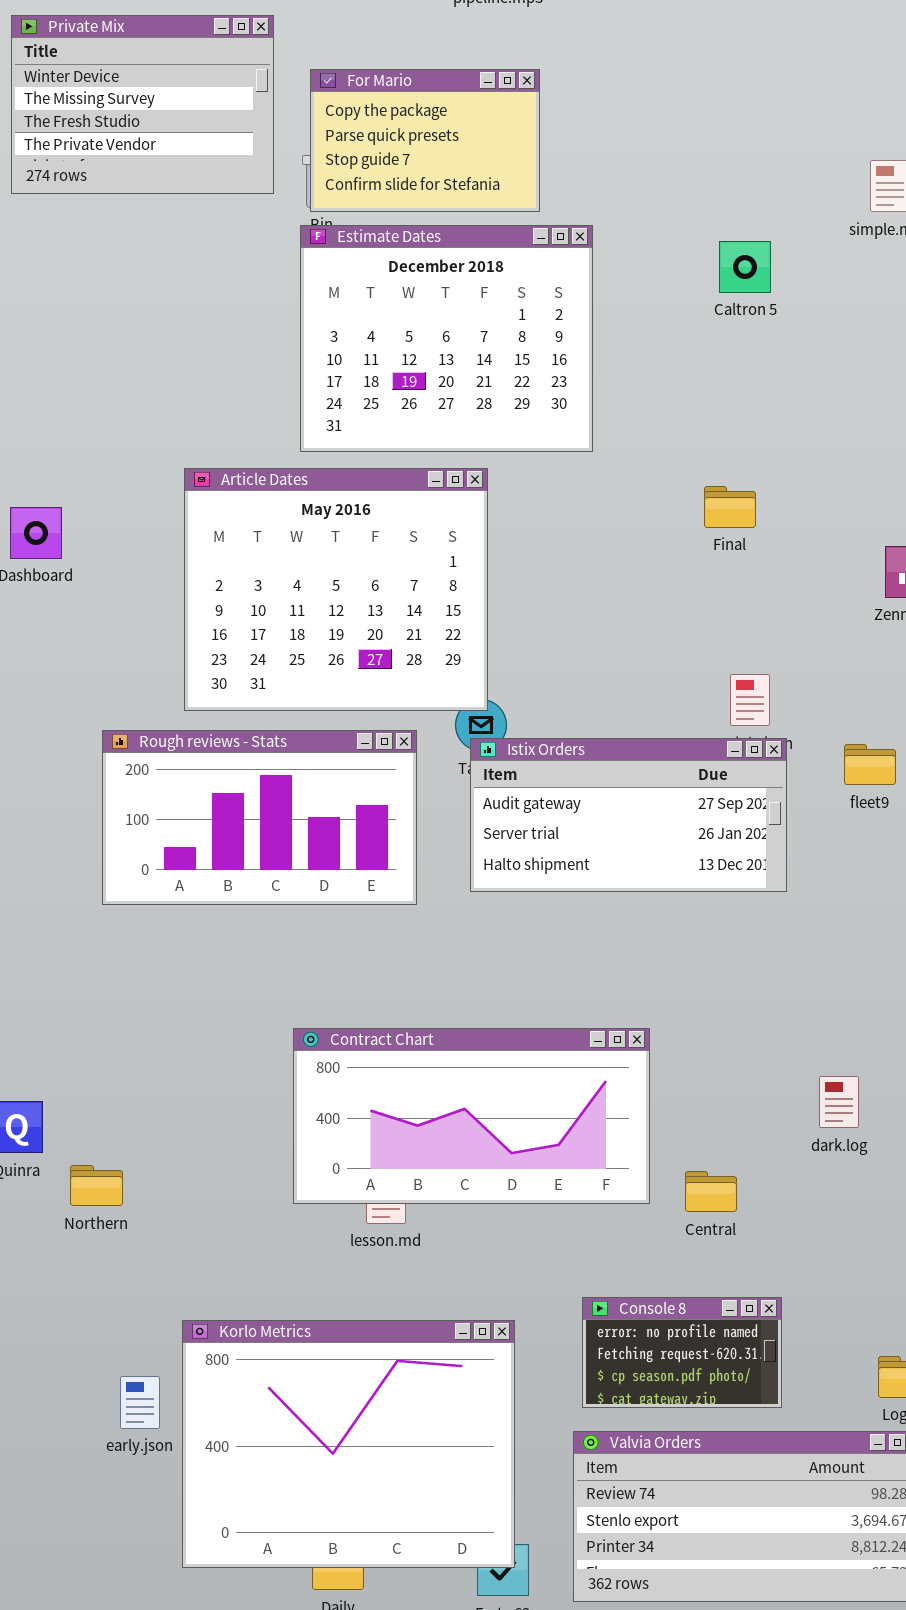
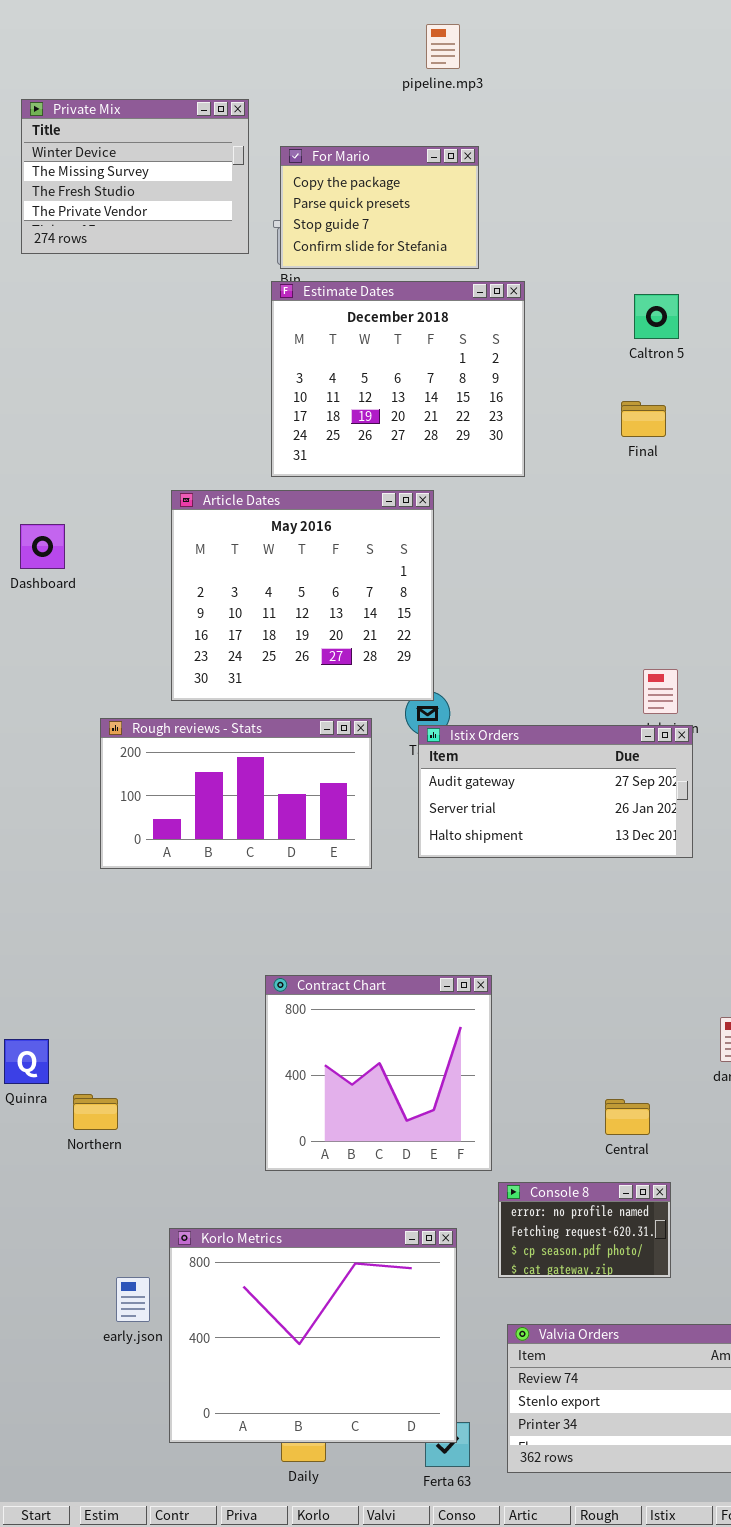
Final: [704,486,756,528] -> [621,401,666,437], moved
Contract Chart: [293,1028,650,1204] -> [265,975,492,1171], resized
Console 8: [582,1297,782,1408] -> [498,1182,671,1278], moved

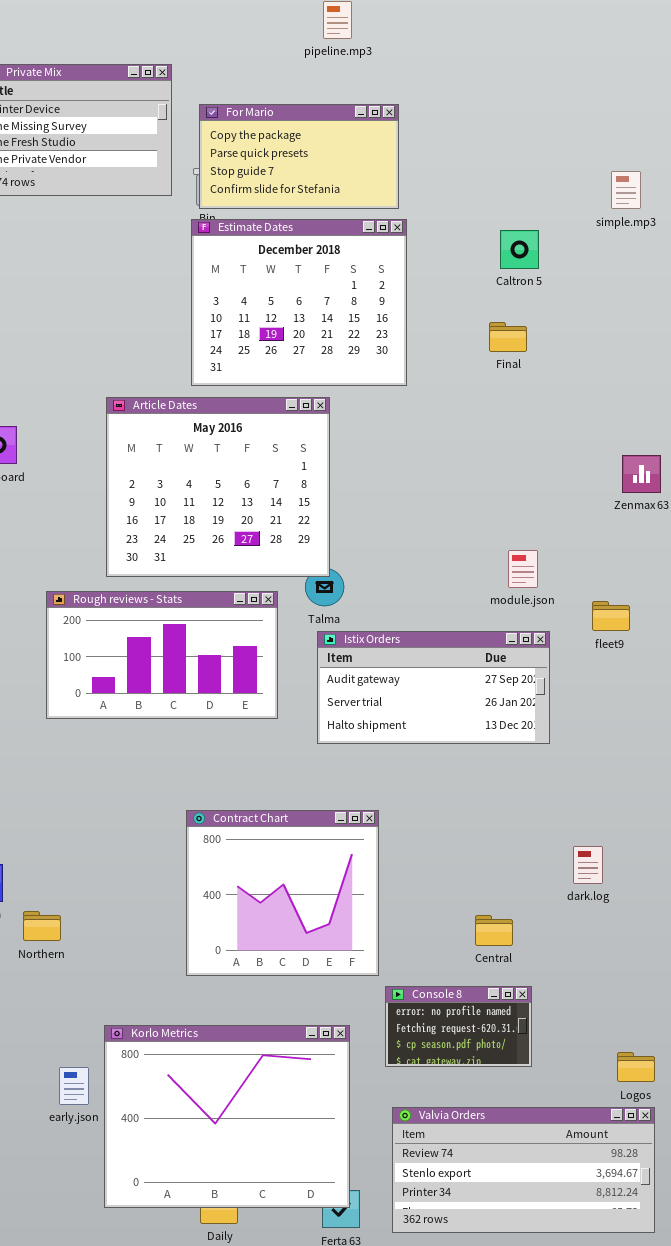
For Mario: [280,146,479,269] -> [199,104,399,209], resized
Istix Orders: [418,725,693,858] -> [317,631,550,744], moved

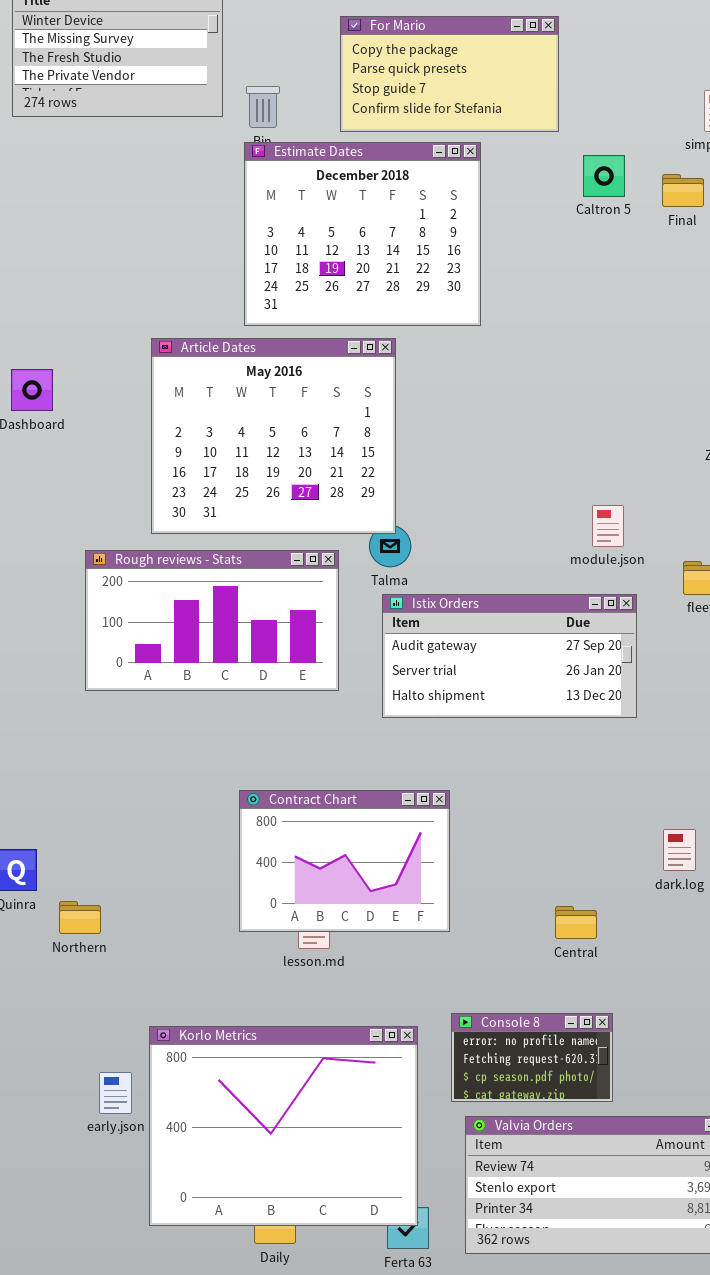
For Mario: [199,104,399,209] -> [340,16,559,132], moved
Final: [489,322,527,352] -> [662,174,704,207], moved
Contract Chart: [186,810,379,976] -> [239,790,450,932], resized
Console 8: [385,986,532,1067] -> [451,1013,613,1102], moved

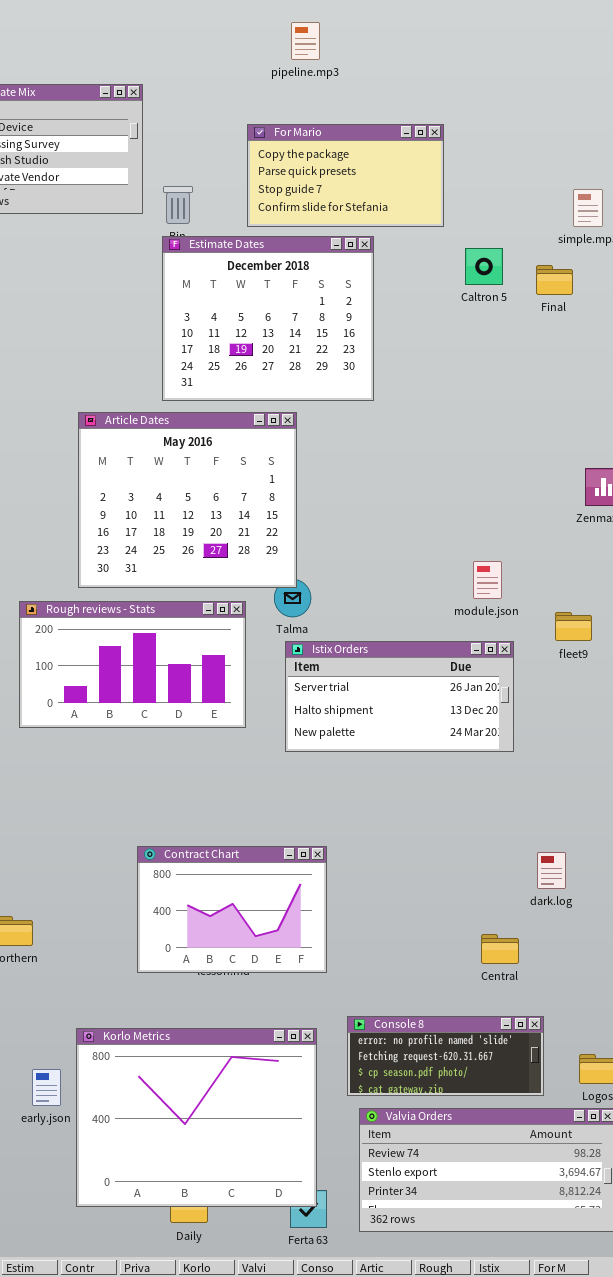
Istix Orders: [382,594,637,718] -> [285,641,514,752], scrolled down 1 row
Contract Chart: [239,790,450,932] -> [137,846,327,973], moved
Central: [555,906,597,939] -> [481,934,519,964], moved
Console 8: [451,1013,613,1102] -> [347,1016,544,1096], resized

